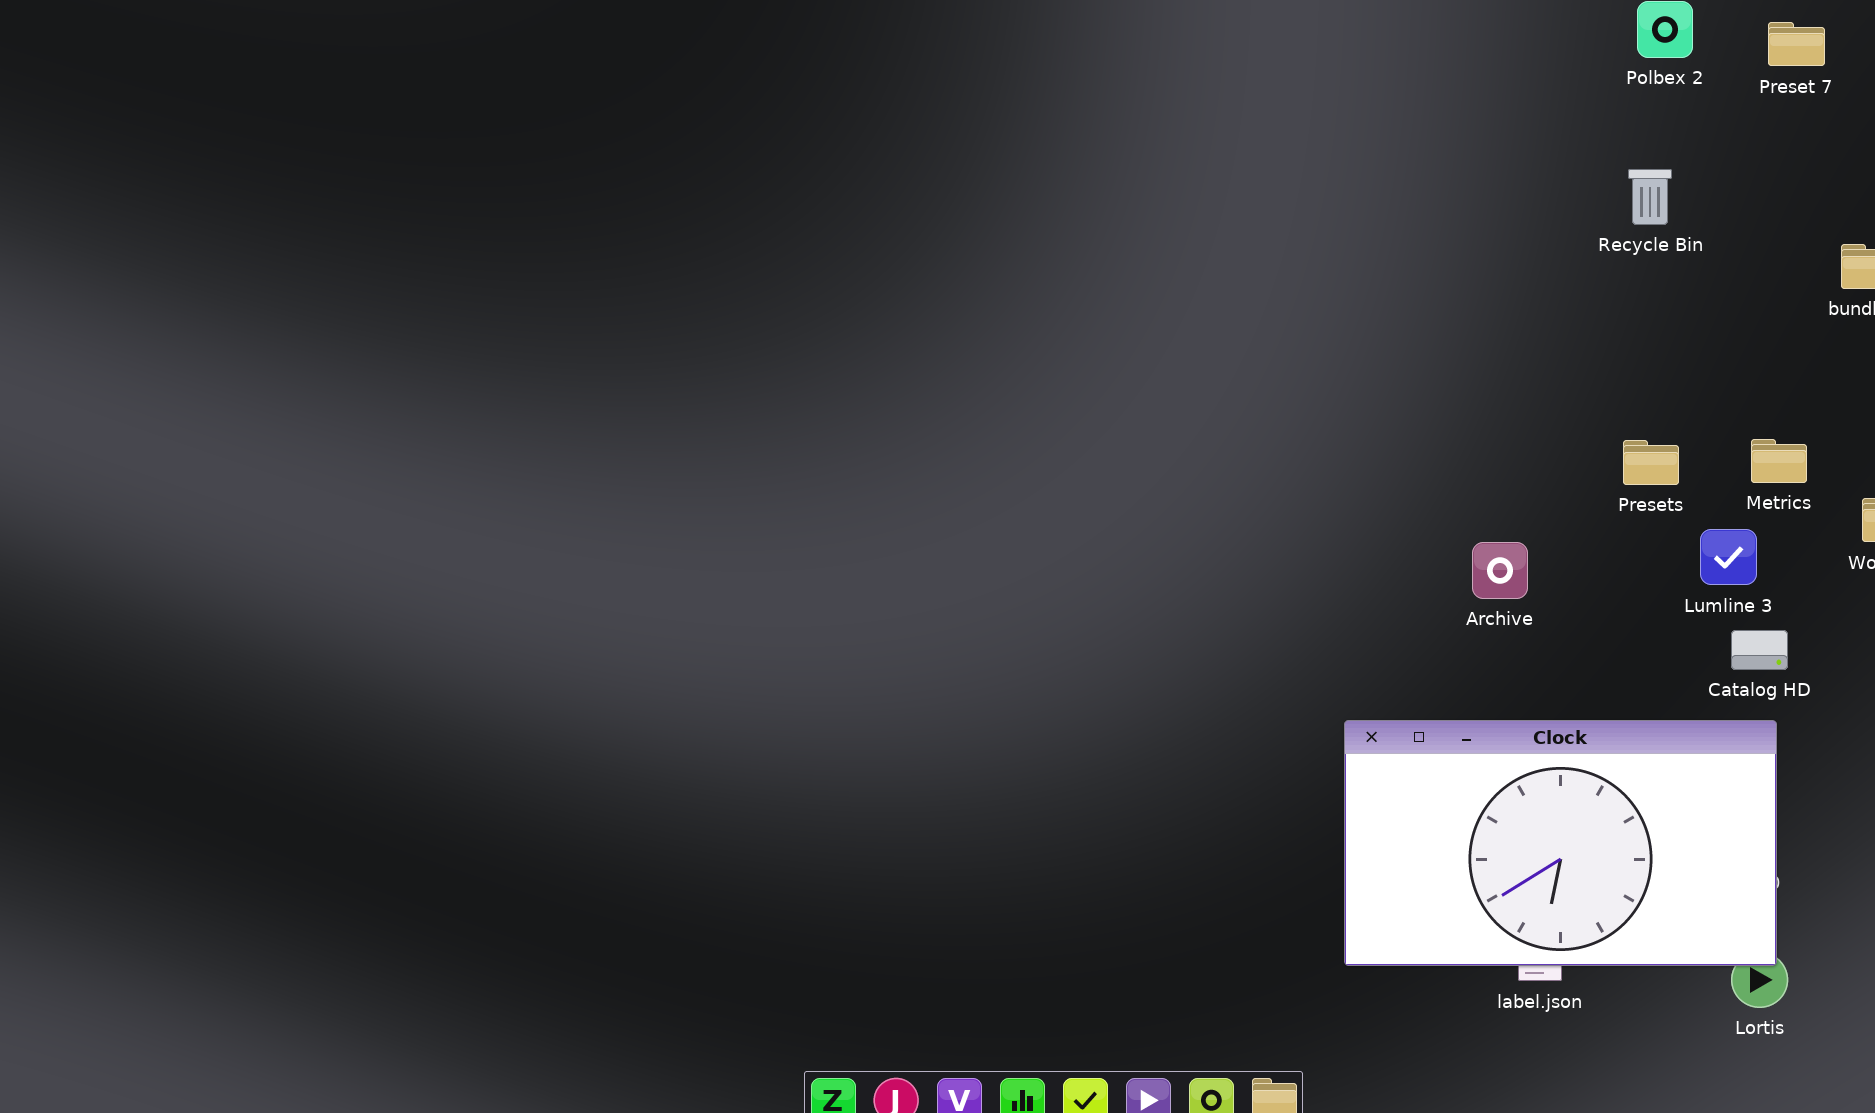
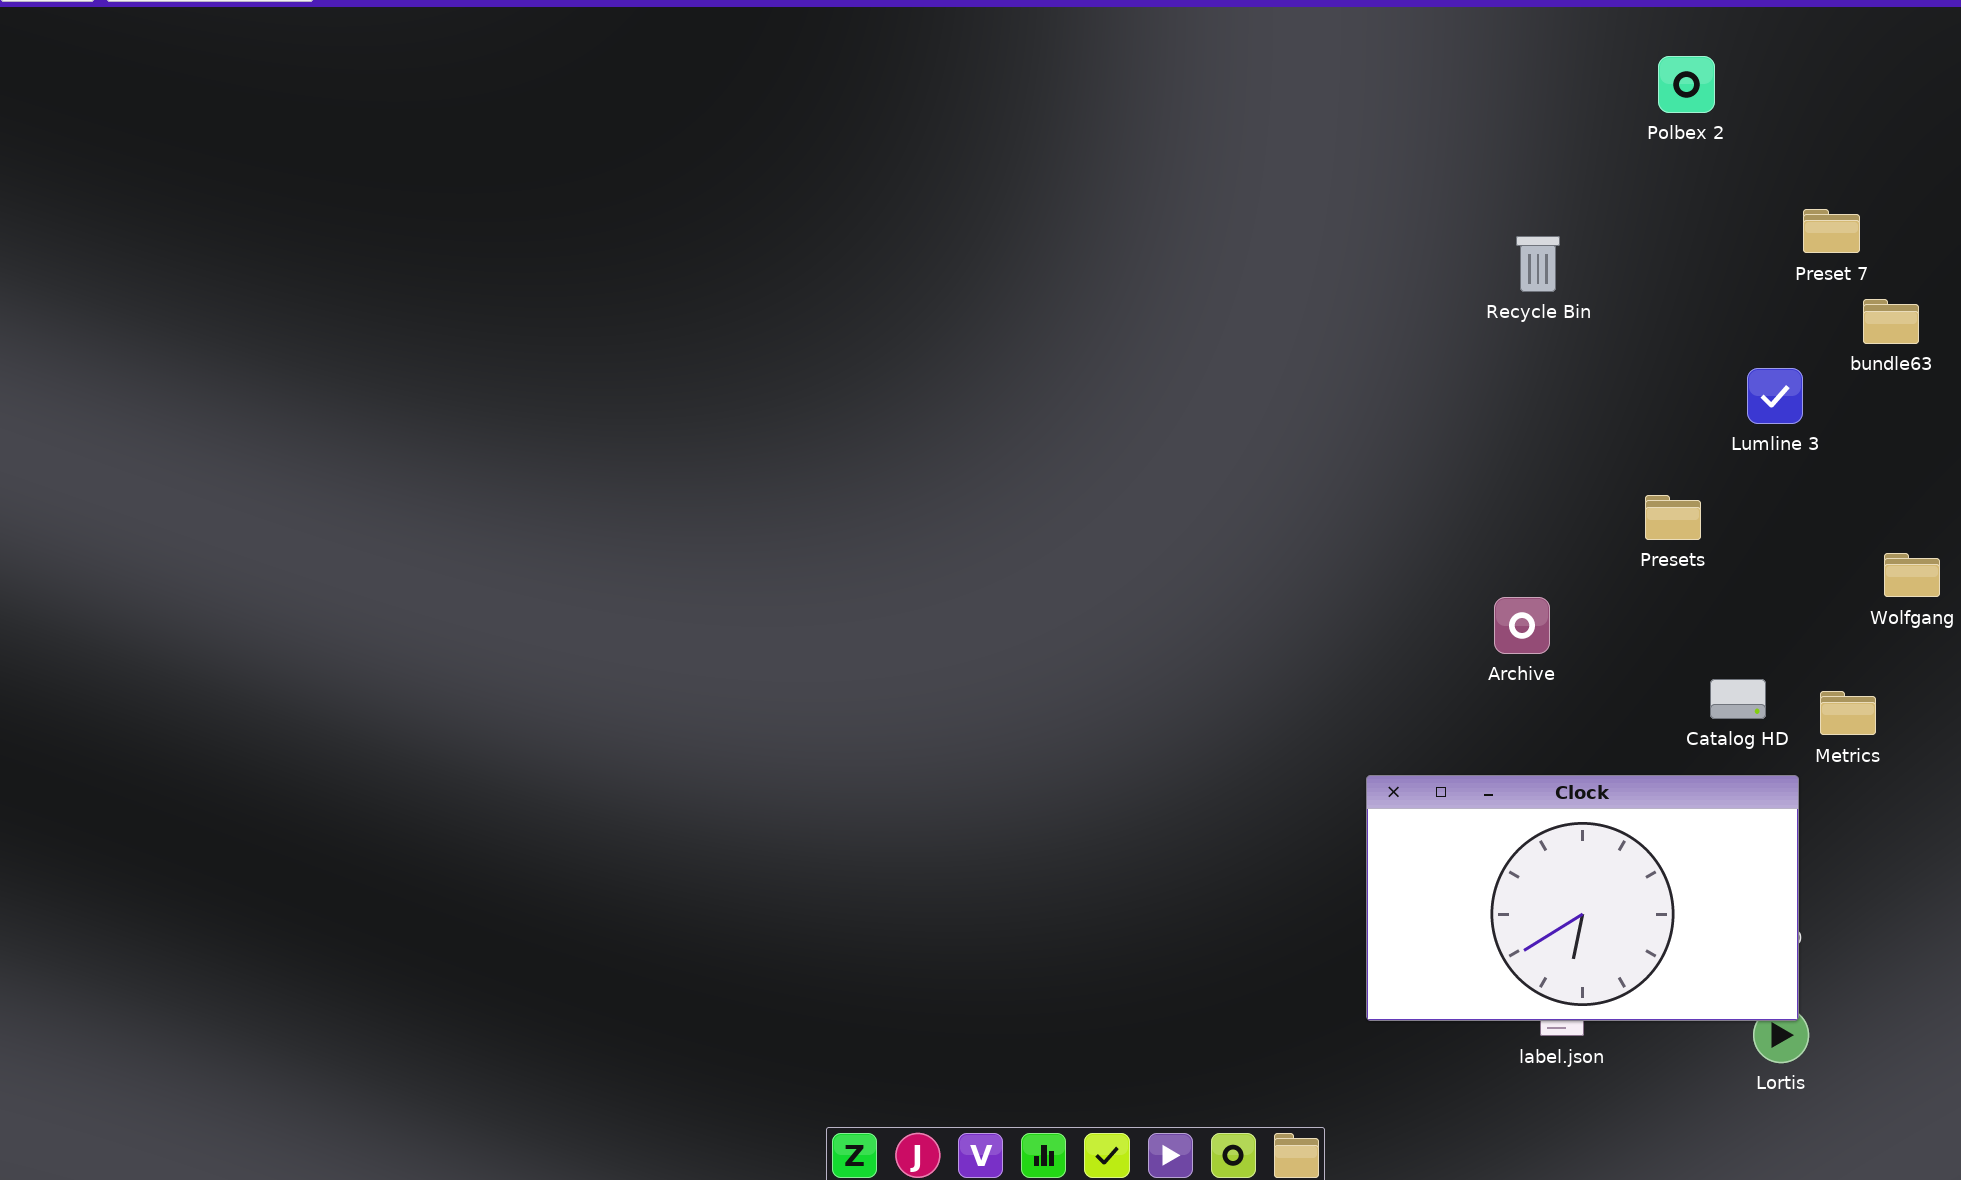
Preset 7: [1768,22,1825,66] -> [1803,209,1860,253], moved
Recycle Bin: [1628,169,1672,225] -> [1516,236,1560,292], moved
Metrics: [1751,439,1807,483] -> [1820,691,1876,735], moved
Lumline 3: [1700,529,1757,585] -> [1747,368,1803,424], moved
Catalog HD: [1731,630,1788,670] -> [1710,679,1766,719], moved

